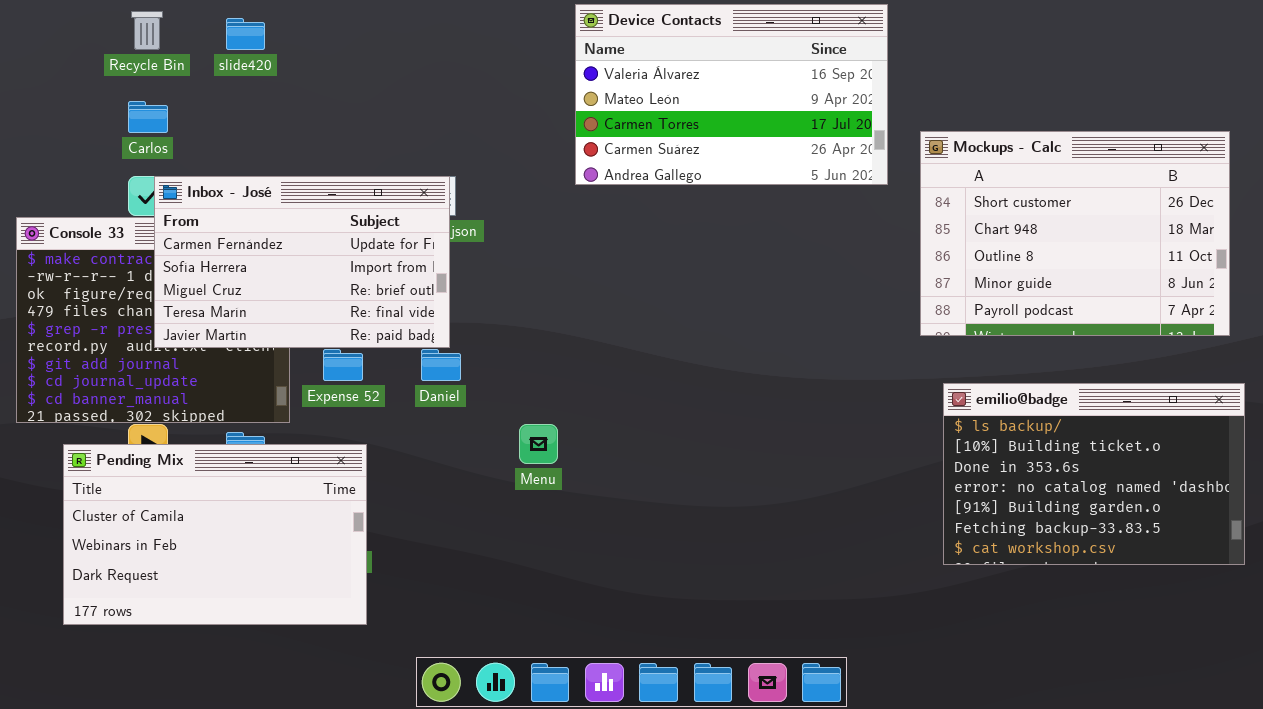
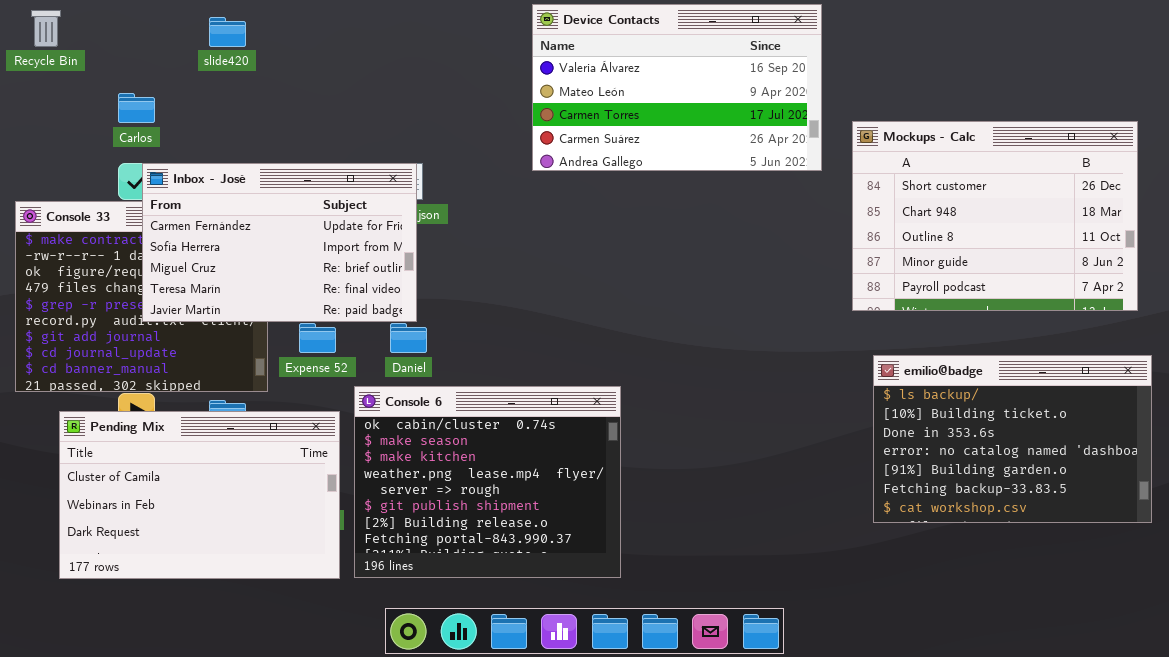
Recycle Bin: [131,11,163,50] -> [31,10,61,47], moved
Console 6: none -> [354,386,621,578], opened

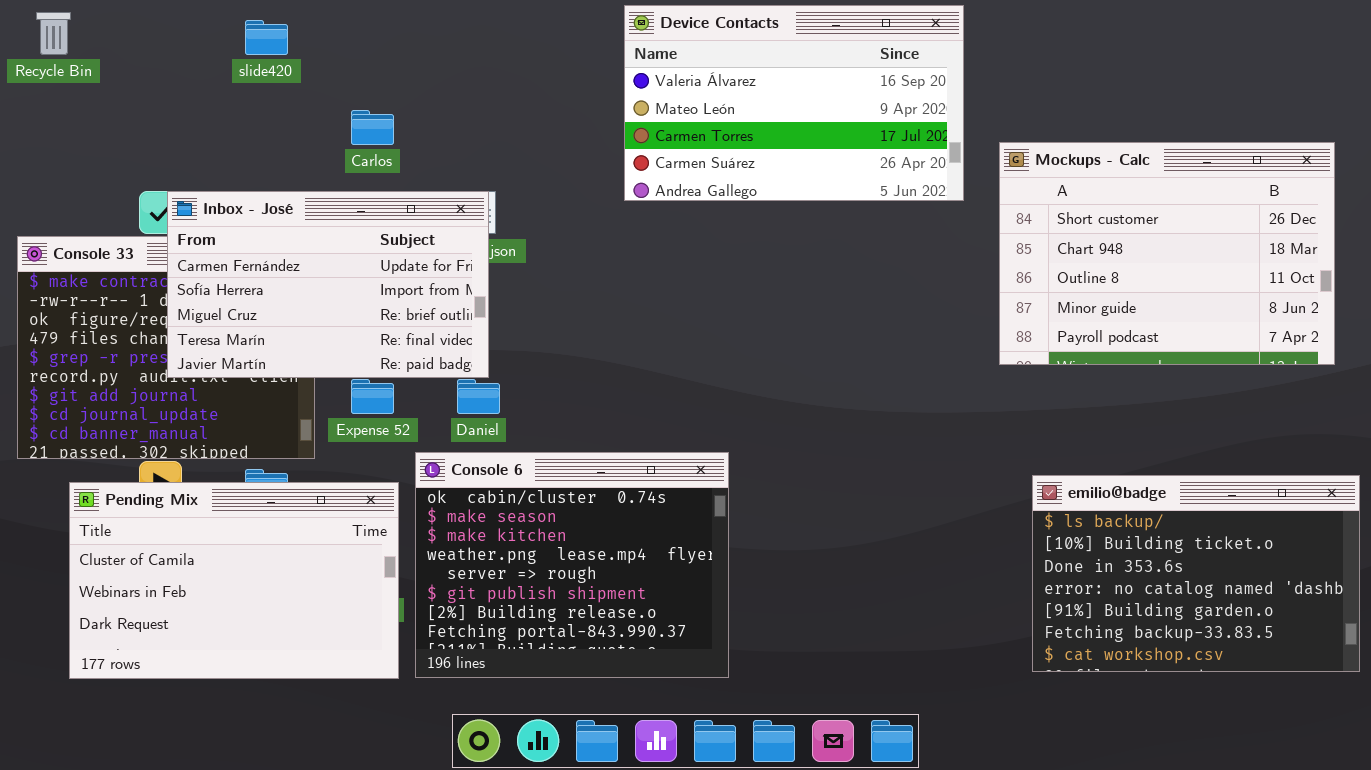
Carlos: [118,93,155,123] -> [351,110,394,145], moved
emilio@badge: [873,355,1152,523] -> [1032,475,1360,672], moved

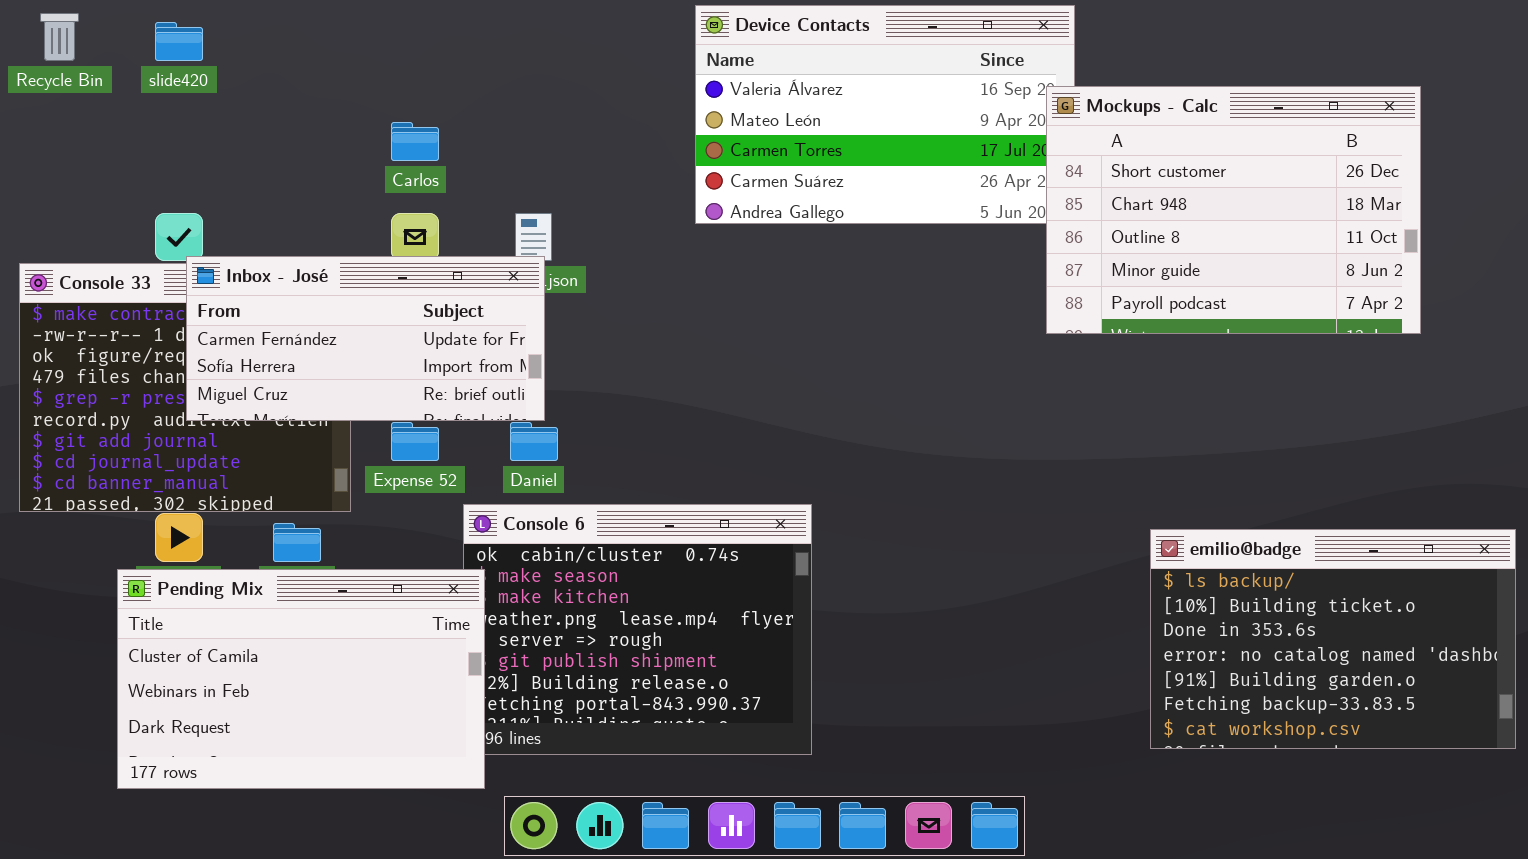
slide420: [245,20,288,55] -> [155,22,203,61], moved
Mockups - Calc: [999,142,1335,365] -> [1046,86,1421,334], moved
Inbox - José: [167,191,489,378] -> [186,256,545,421], resized
Pending Mix: [69,482,399,679] -> [117,569,485,789], moved

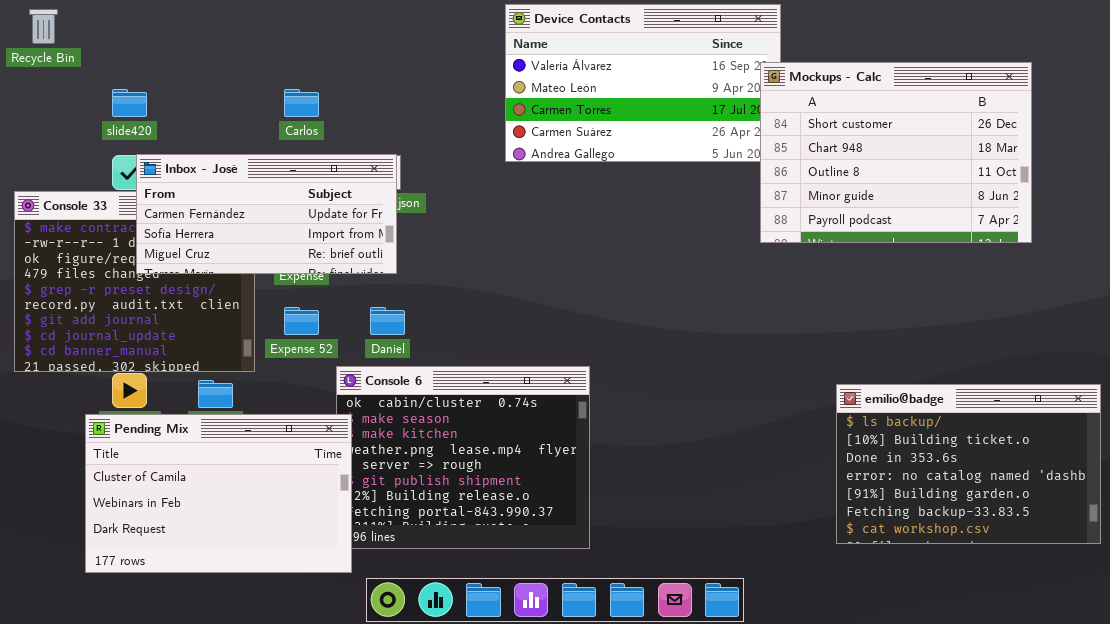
slide420: [155,22,203,61] -> [112,89,147,117], moved
Inbox - José: [186,256,545,421] -> [136,154,397,274], moved

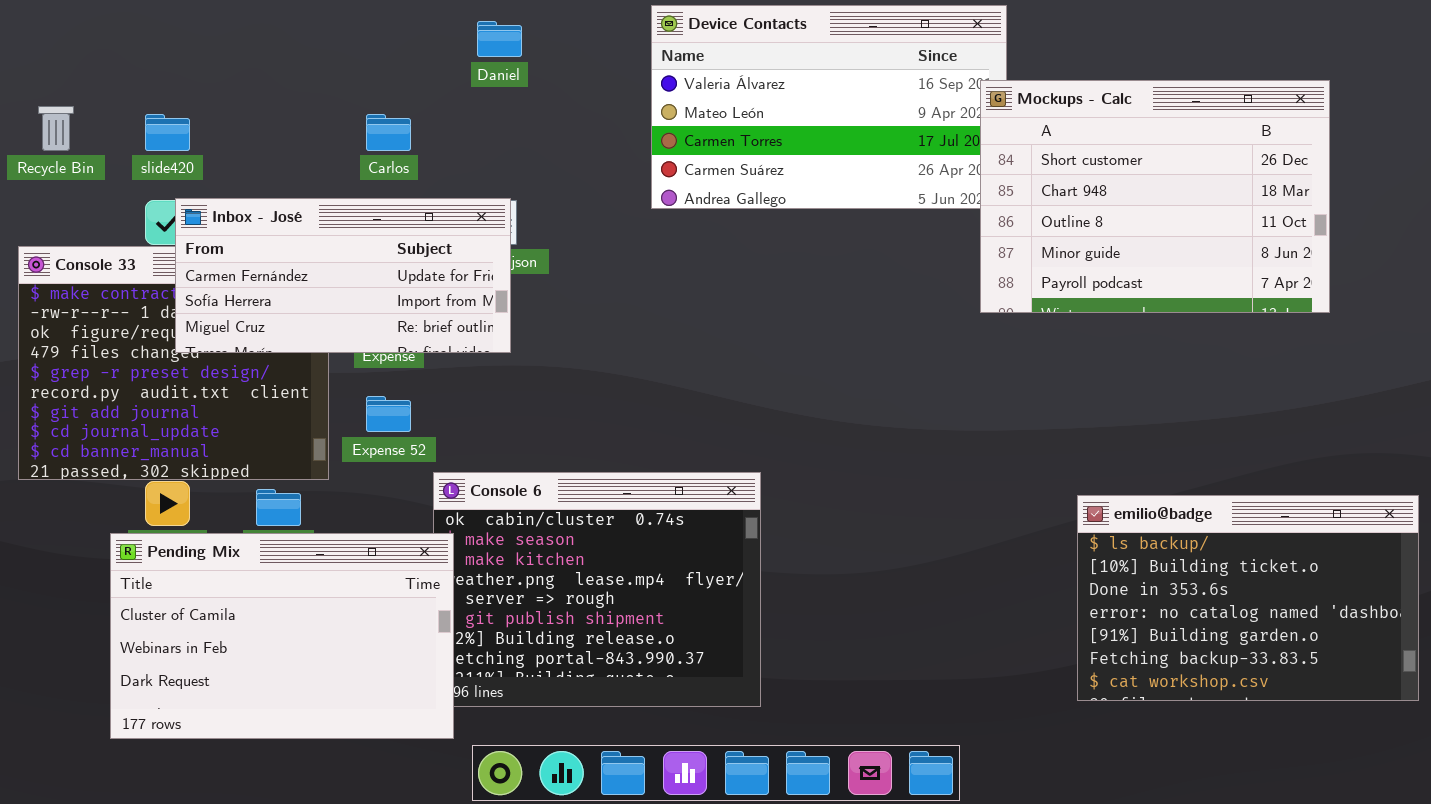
Recycle Bin: [29,9,58,44] -> [38,106,74,151], moved
Daniel: [370,307,405,335] -> [477,21,522,57], moved

